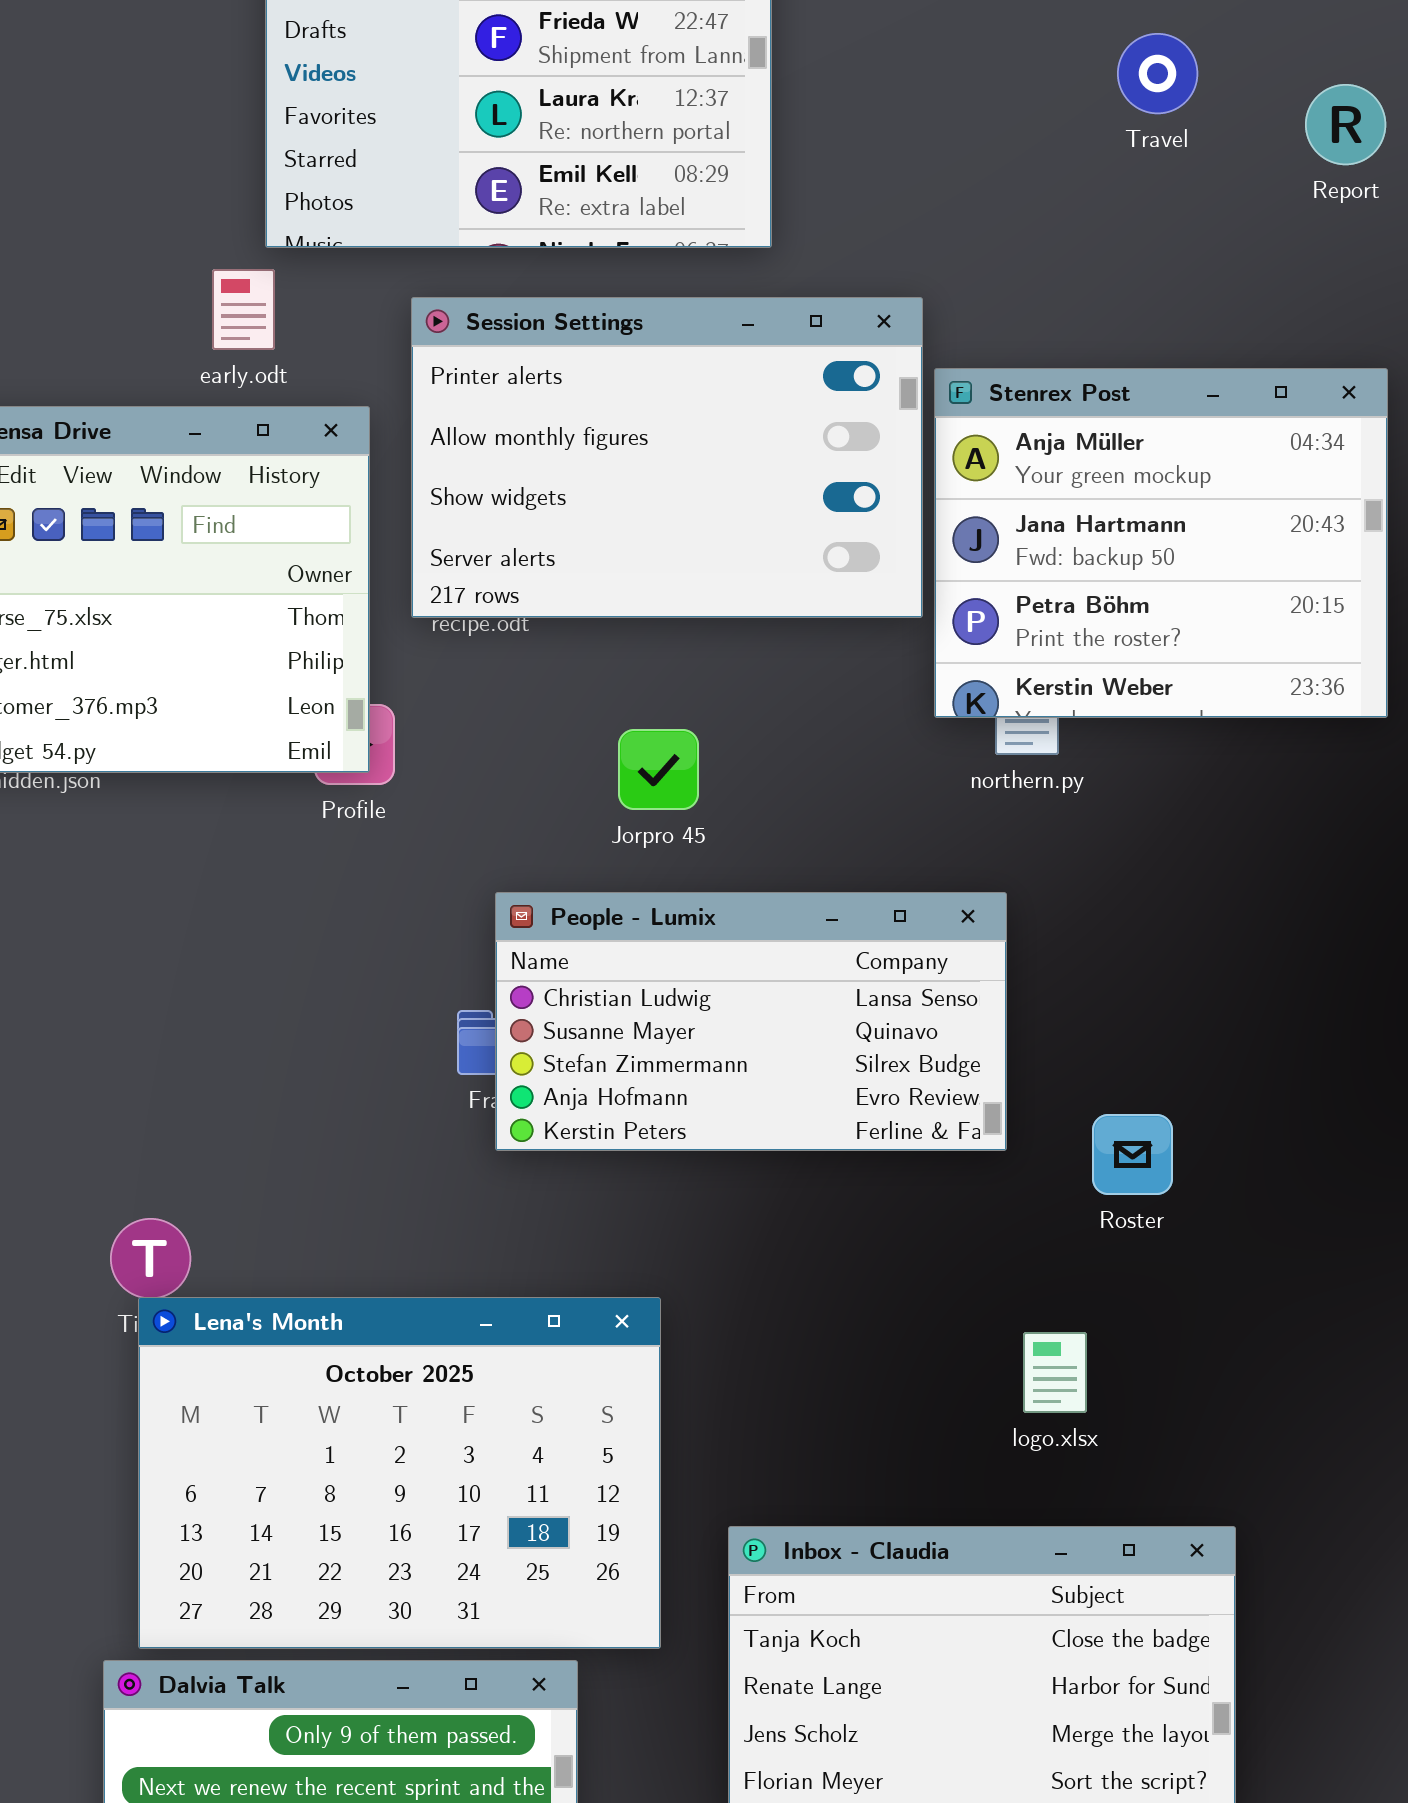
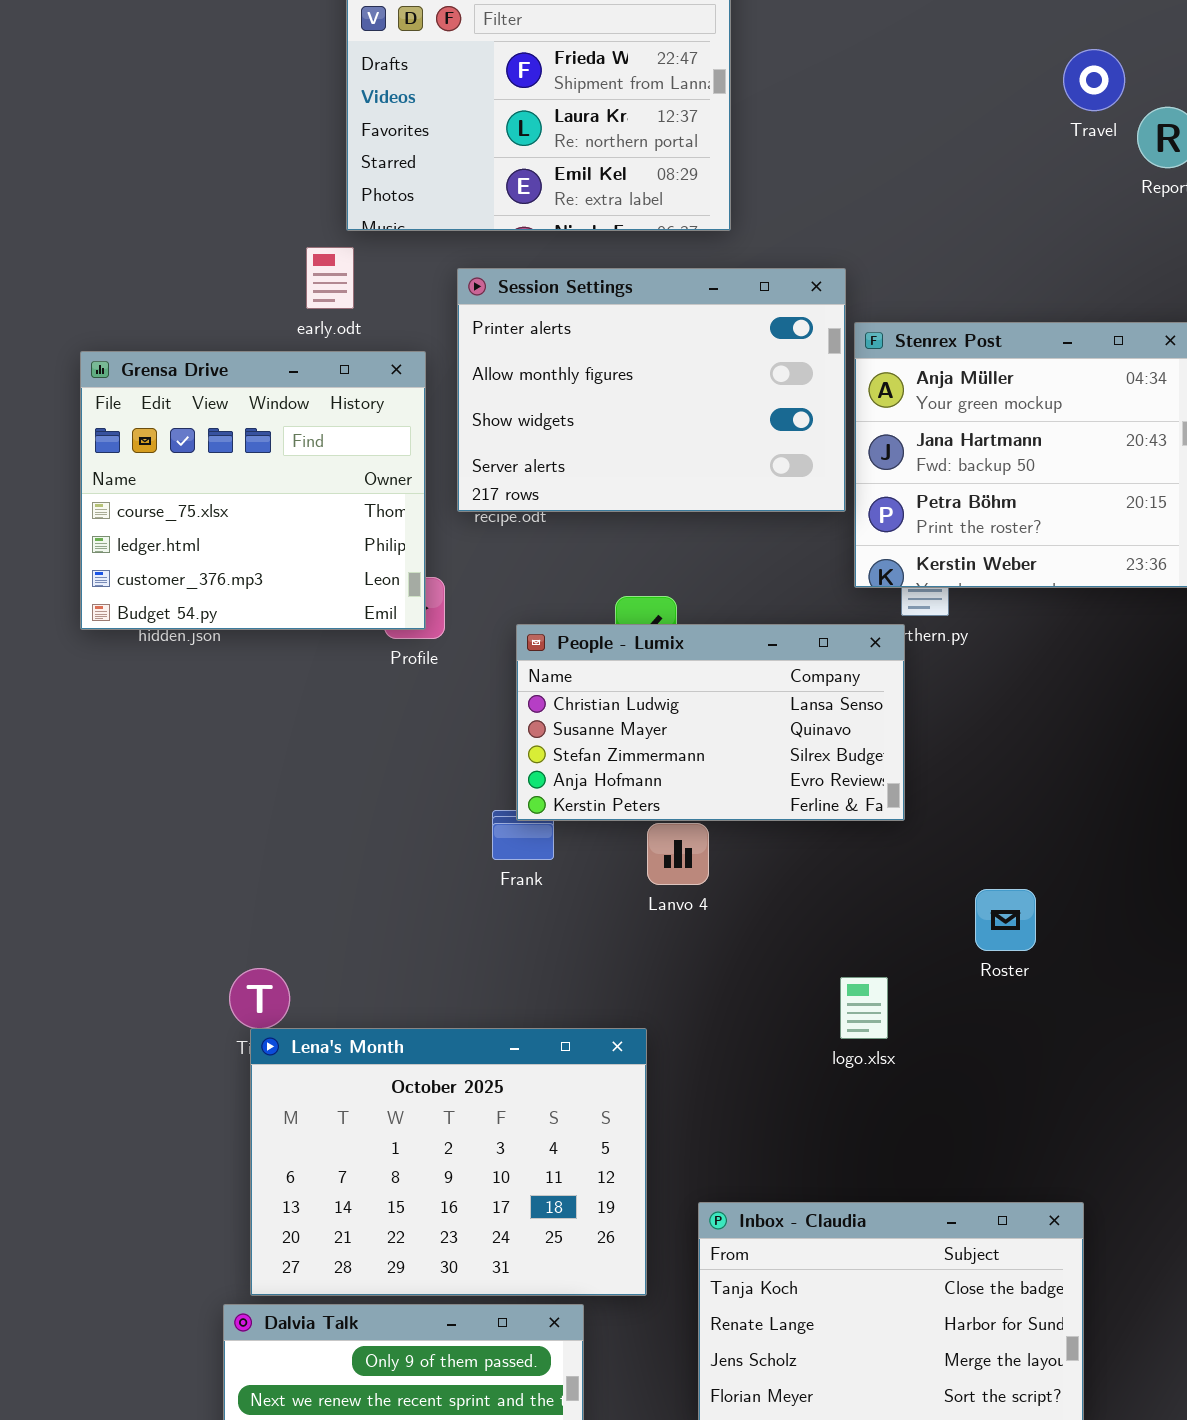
Travel: [1117,33,1198,114] -> [1063,49,1125,111], moved
People - Lumix: [495,892,1007,1151] -> [516,624,905,821], moved
logo.xlsx: [1023,1332,1087,1413] -> [840,977,888,1039], moved

